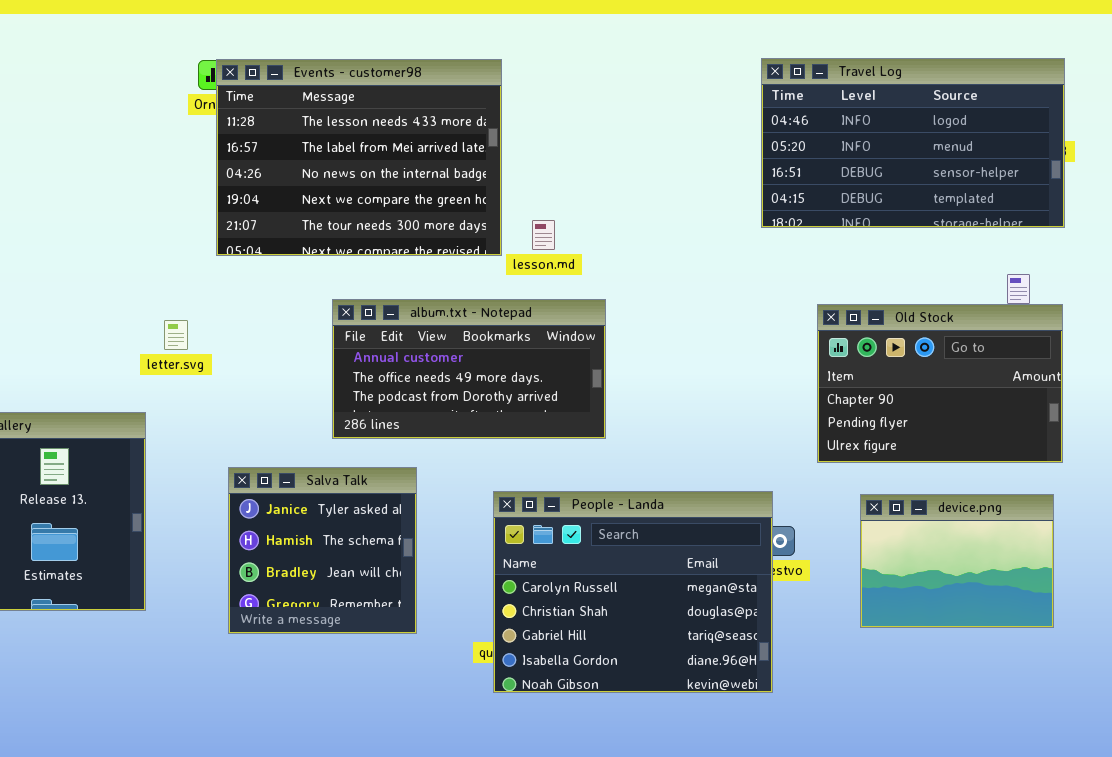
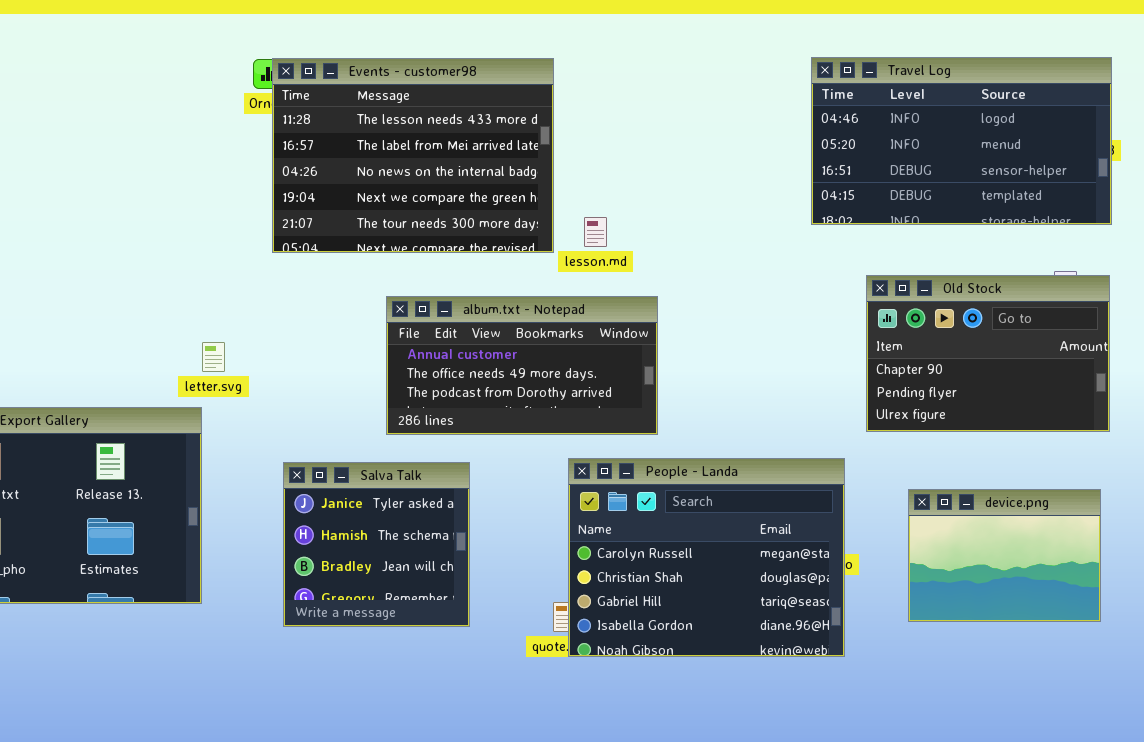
Old Stock: [817,304,1063,463] -> [866,275,1110,432], moved
letter.svg: [164,320,188,350] -> [202,342,225,372], moved
People - Landa: [493,491,773,693] -> [568,458,845,657], moved

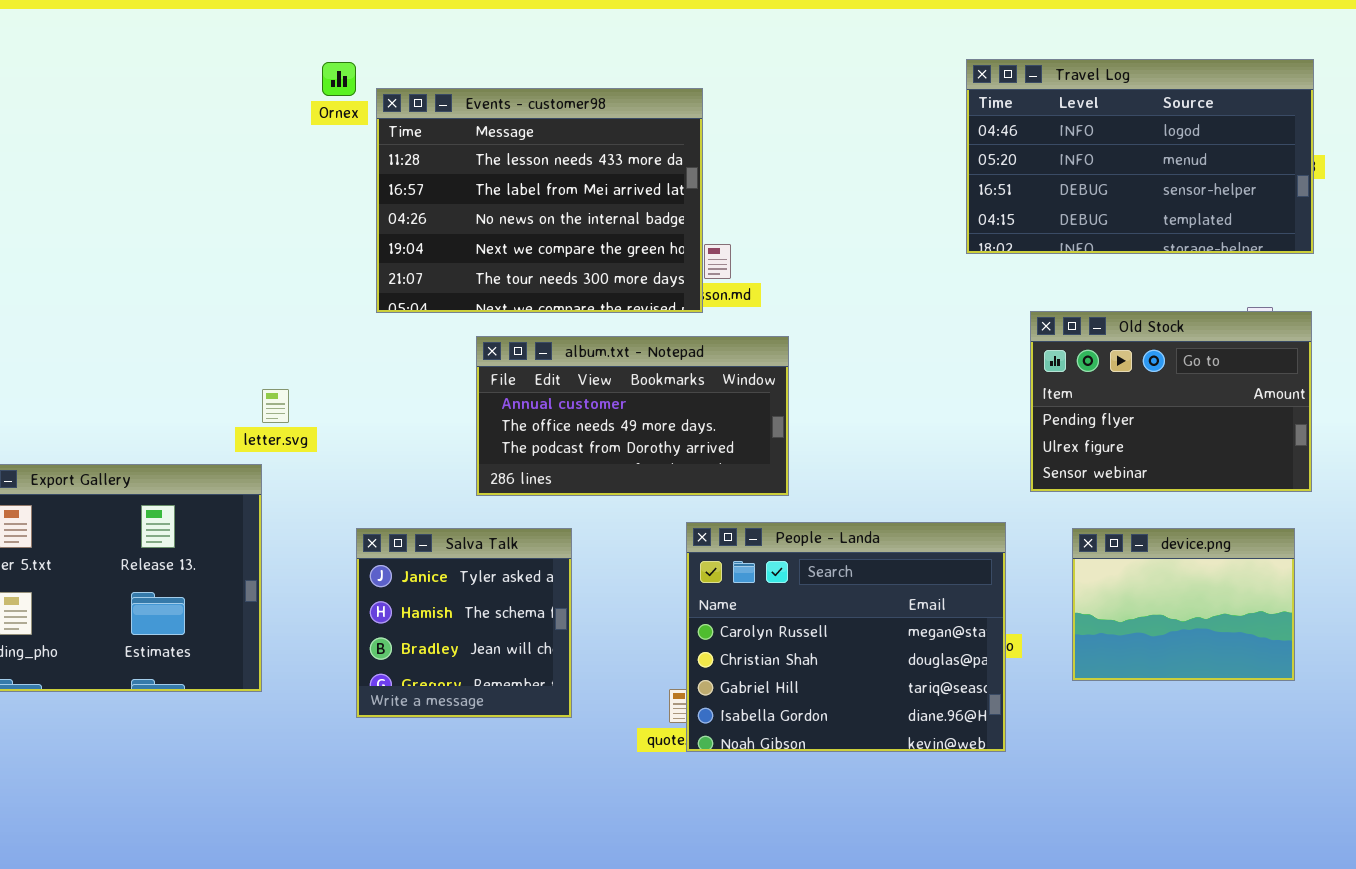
Events - customer98: [272,58,554,253] -> [376,88,703,313], moved
Old Stock: [866,275,1110,432] -> [1030,311,1312,492], scrolled down 1 row
device.png: [908,489,1101,622] -> [1072,528,1295,681], moved

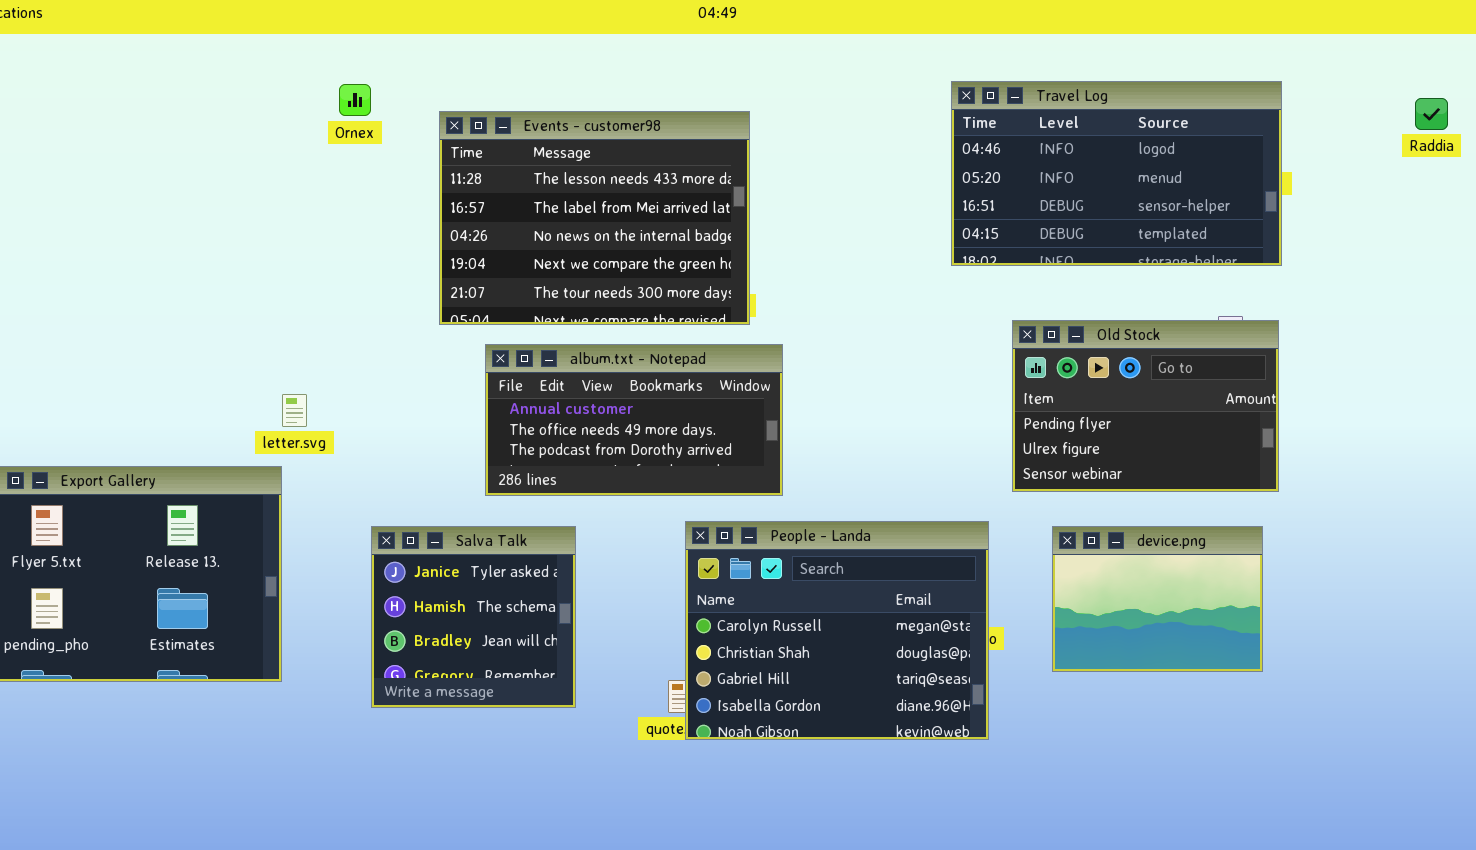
Events - customer98: [376,88,703,313] -> [439,111,750,325], moved

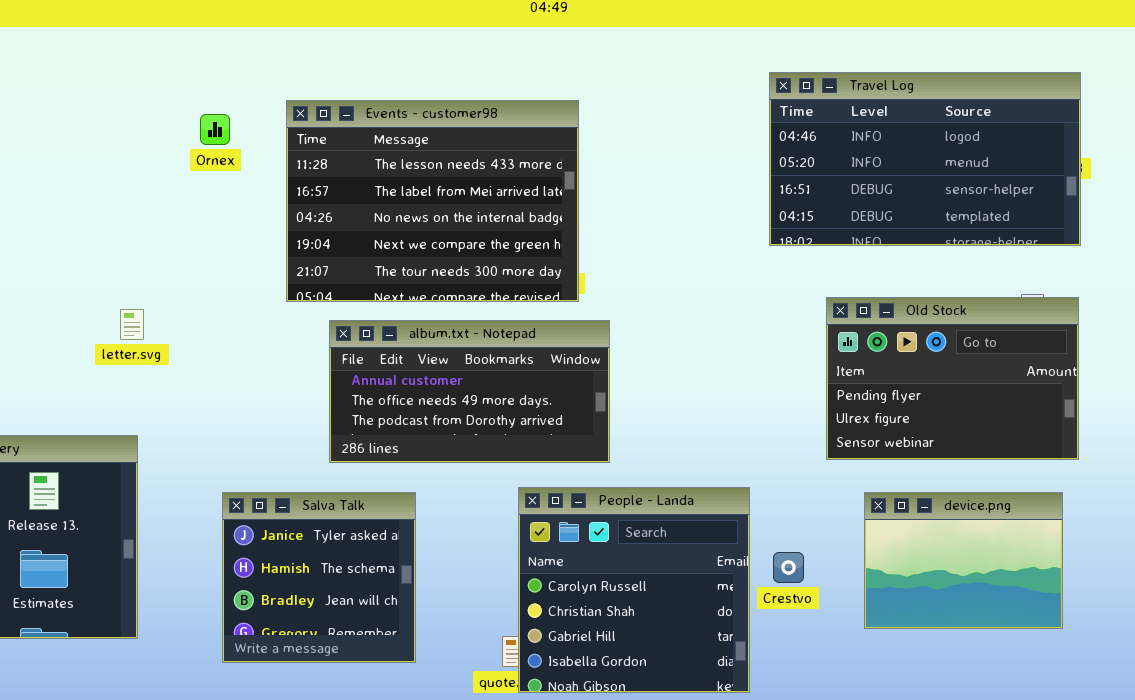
Ornex: [339,84,371,116] -> [200,114,230,145], moved
letter.svg: [282,394,307,427] -> [120,309,144,340], moved
People - Landa: [685,521,989,740] -> [518,487,750,693], resized

